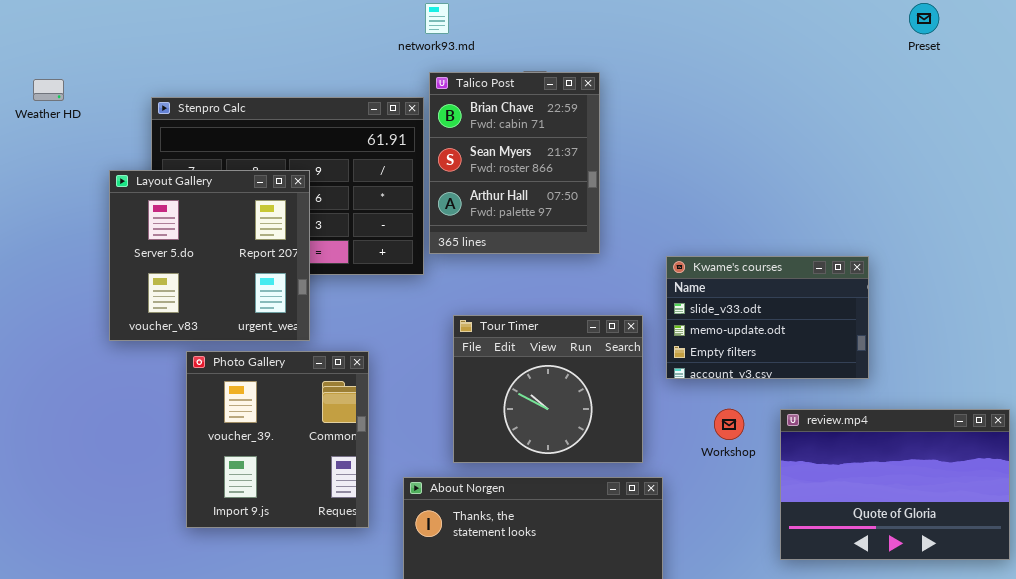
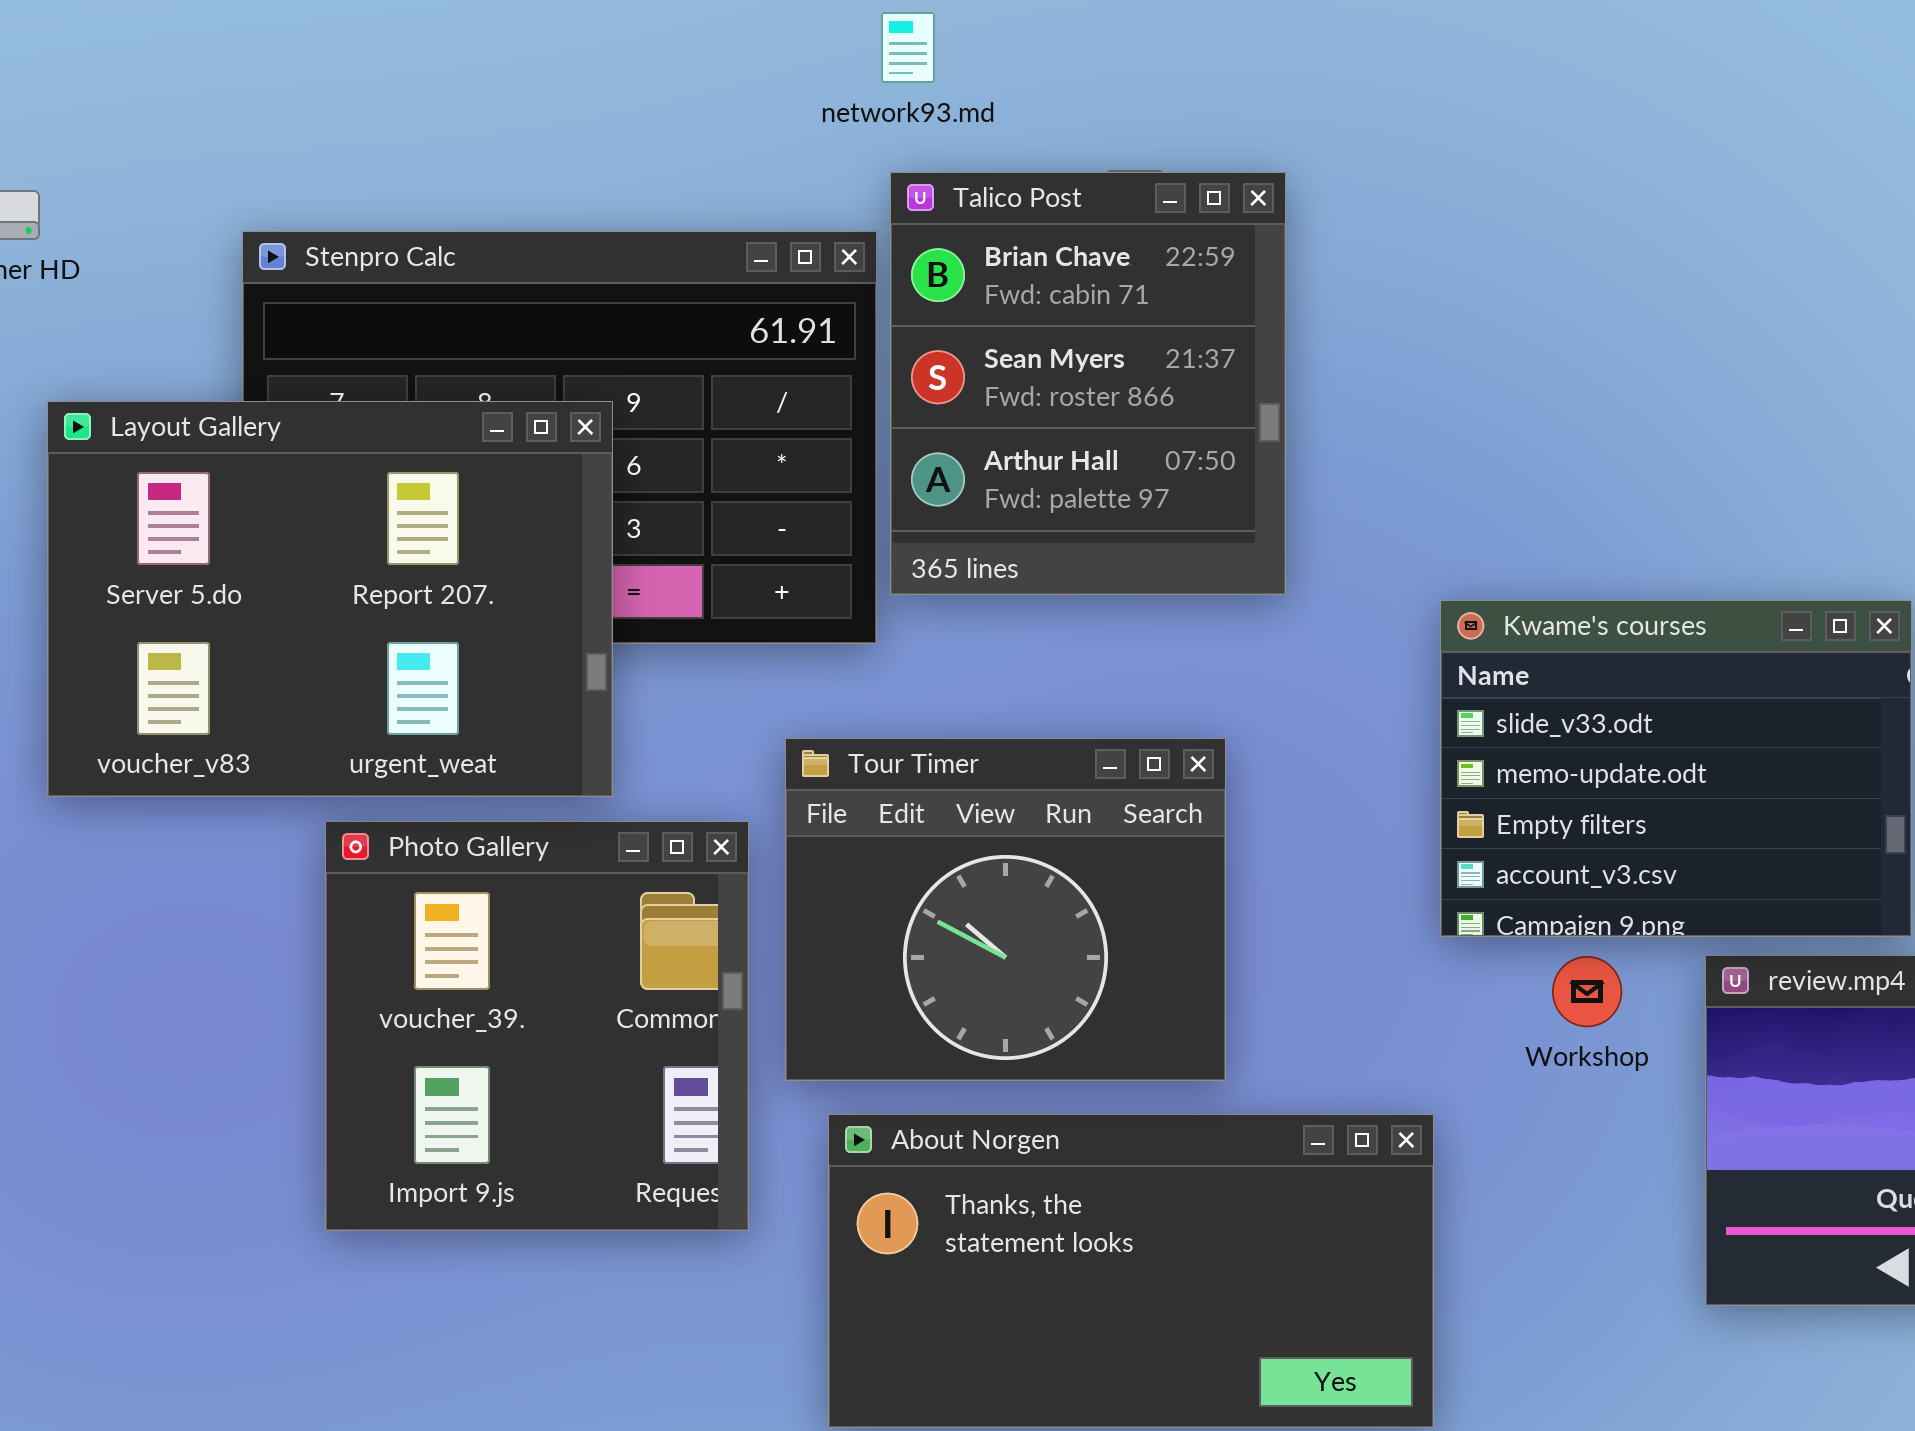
Layout Gallery: [109,170,310,341] -> [47,401,613,797], resized
Kwame's courses: [666,256,869,379] -> [1440,600,1912,937], resized
Tour Timer: [453,315,643,463] -> [785,738,1226,1081], moved

